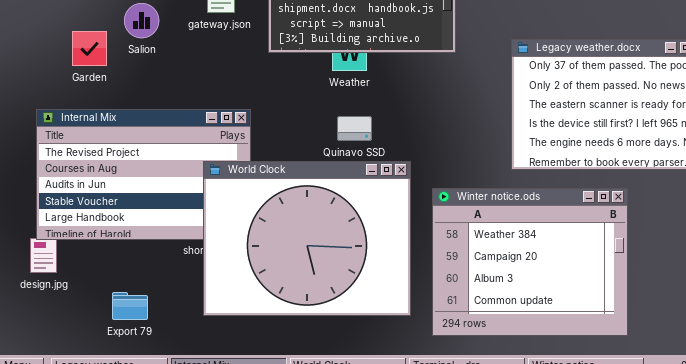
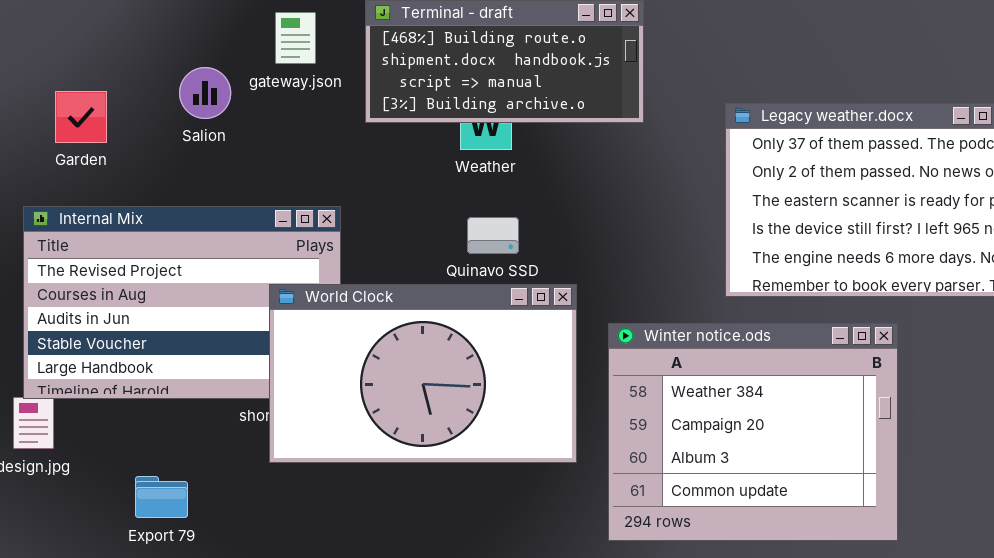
Salion: [124,3,159,38] -> [179,67,231,119], moved
Garden: [72,31,107,66] -> [55,91,107,143], moved
World Clock: [203,161,411,316] -> [269,284,577,463], resized

